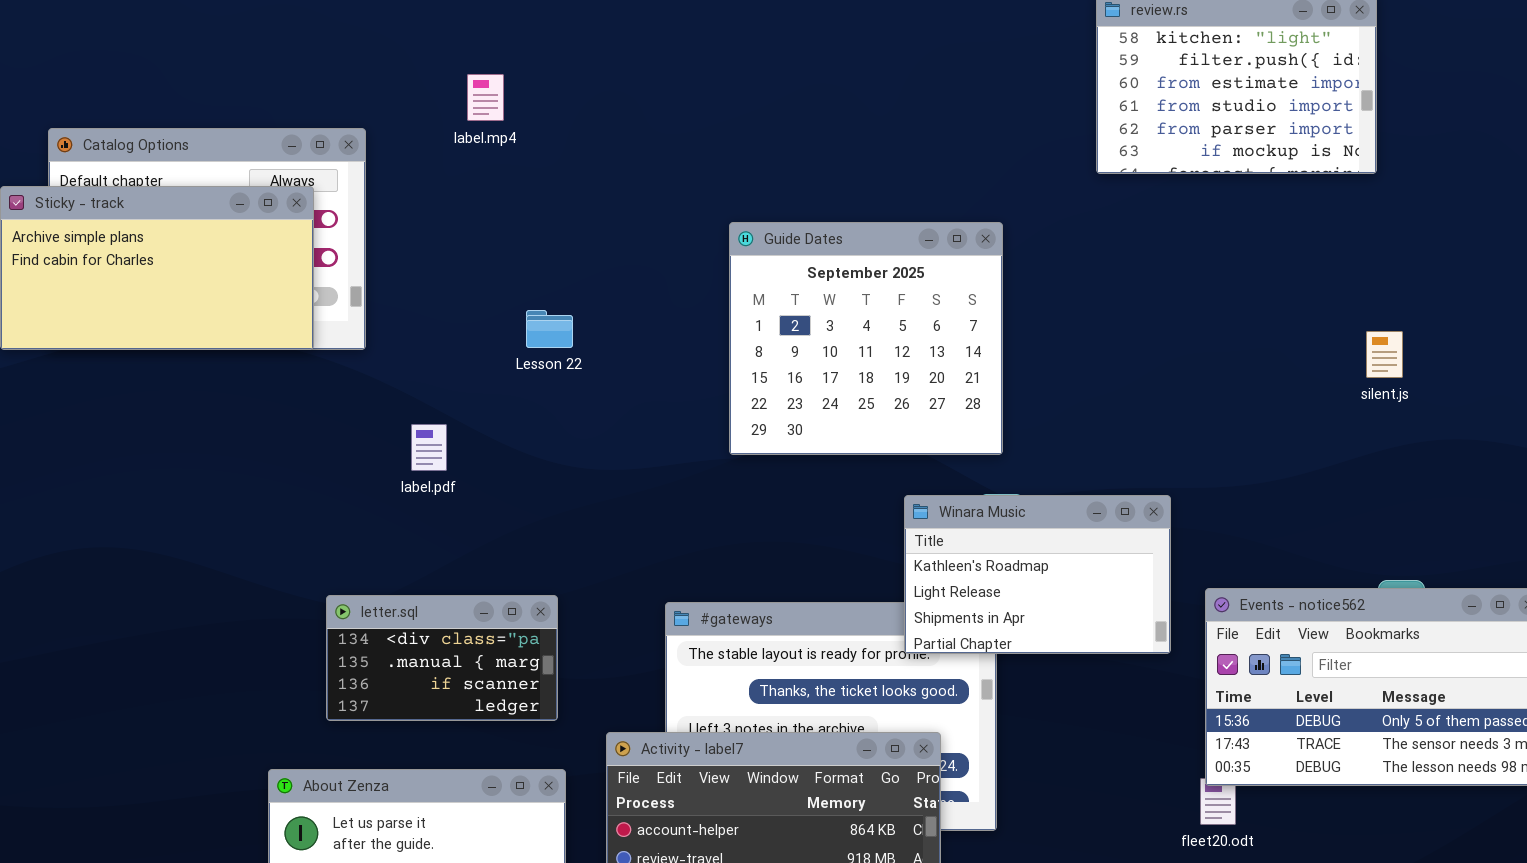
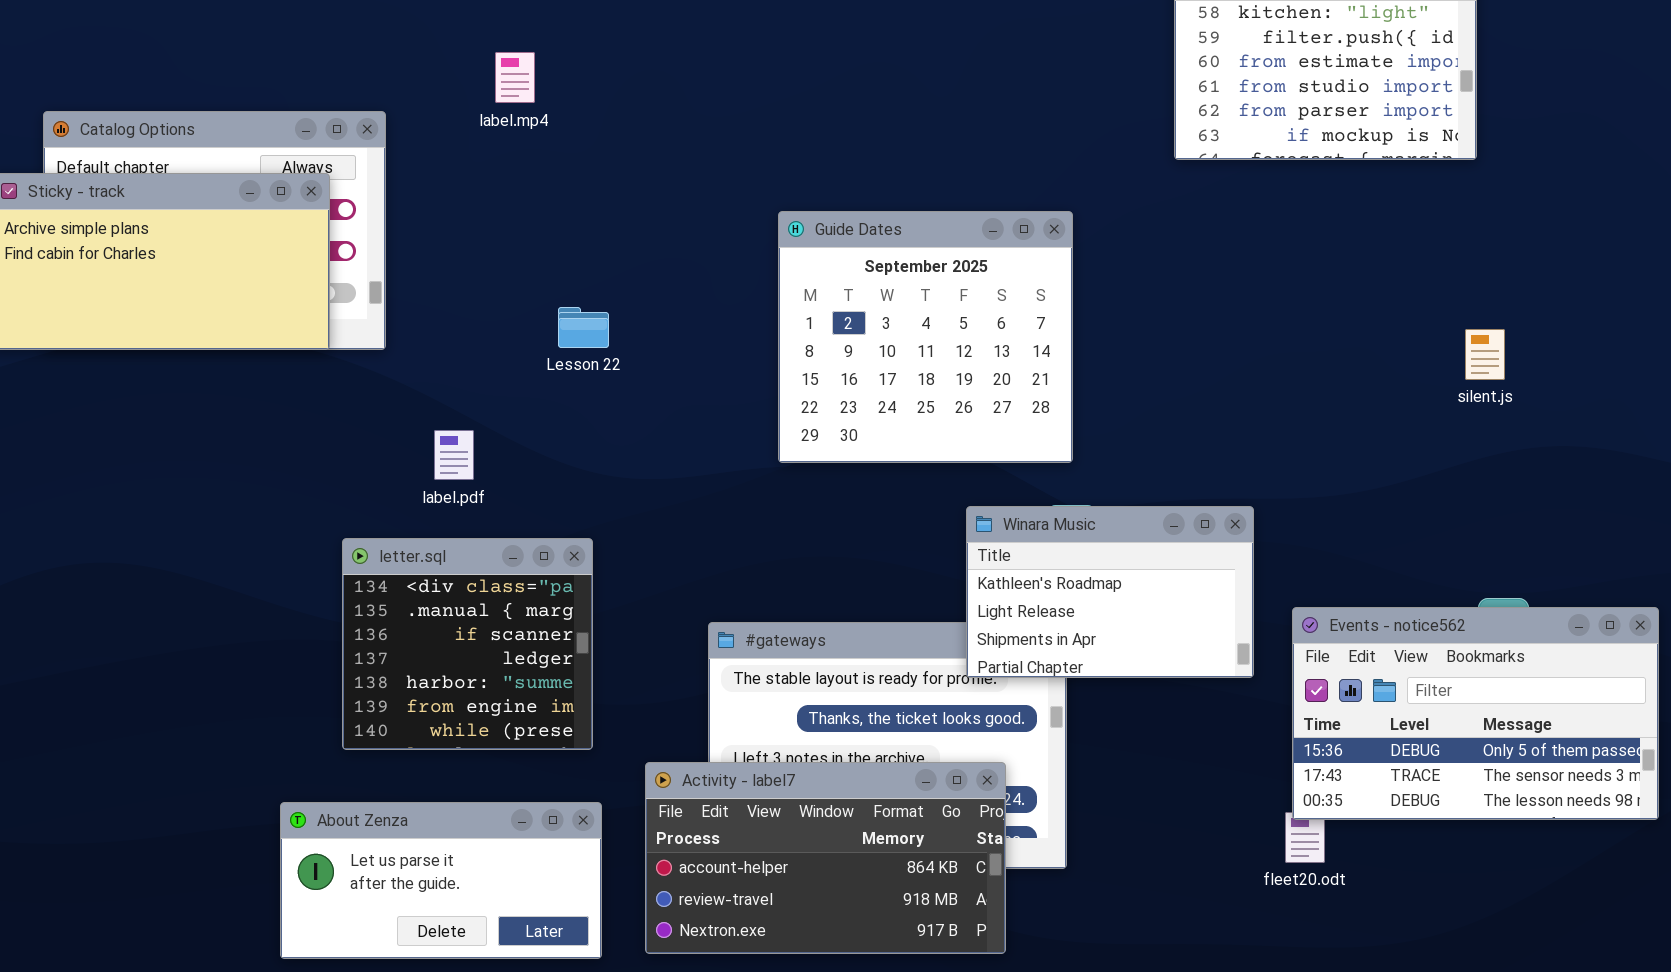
letter.sql: [326,595,558,721] -> [342,538,593,750], resized

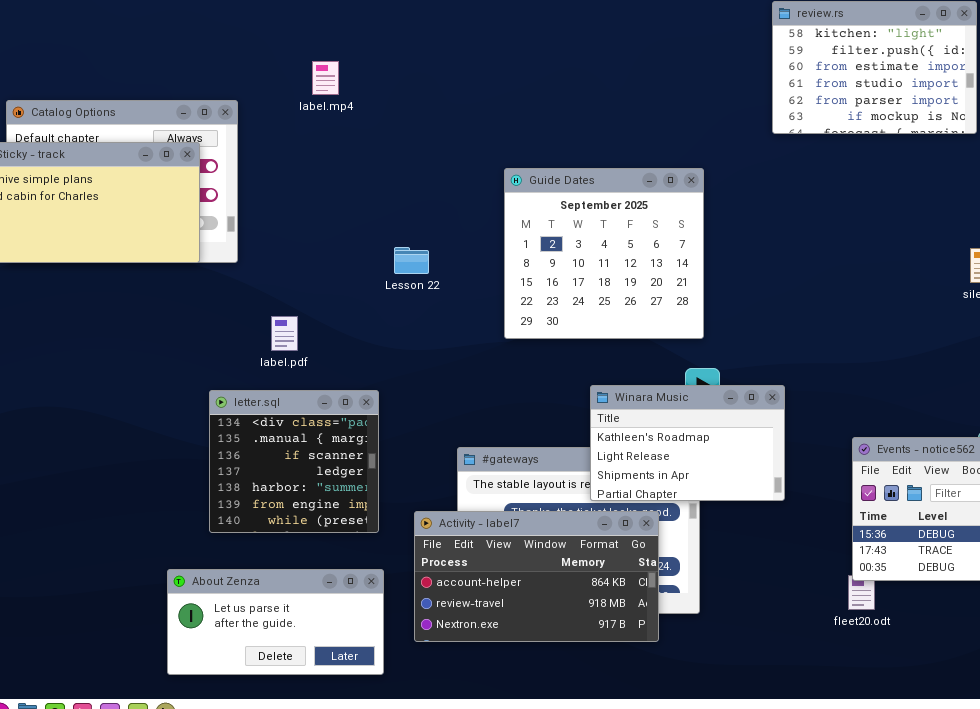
Lesson 22: [558,307,609,348] -> [394,247,429,274], moved
Winara Music: [966,506,1254,678] -> [590,385,785,501], moved
Activity - label7: [645,762,1006,954] -> [414,511,659,642], moved

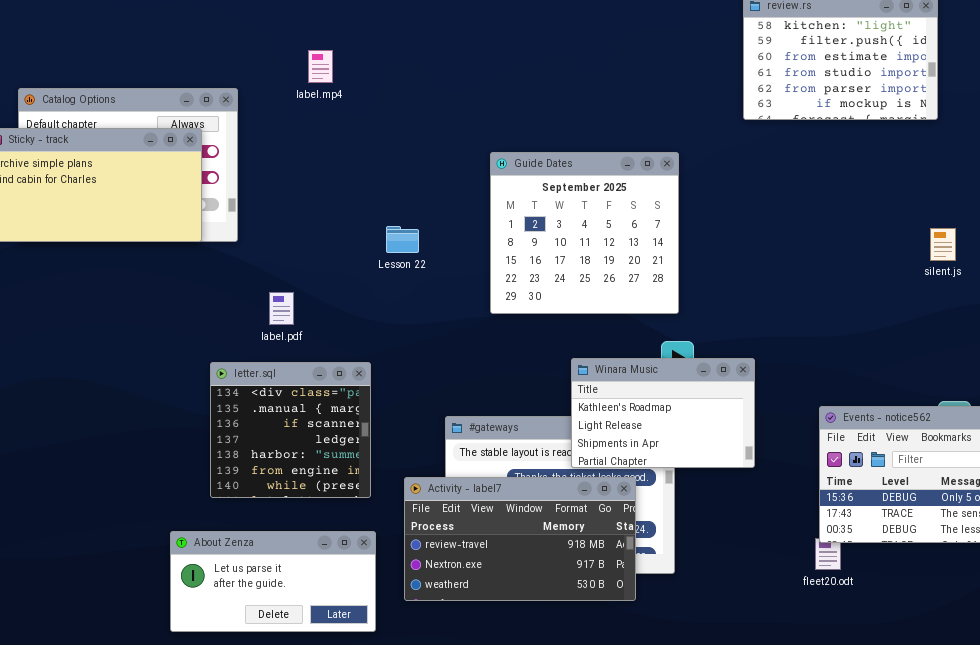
Activity - label7: [414,511,659,642] -> [404,477,636,601], scrolled down 1 row

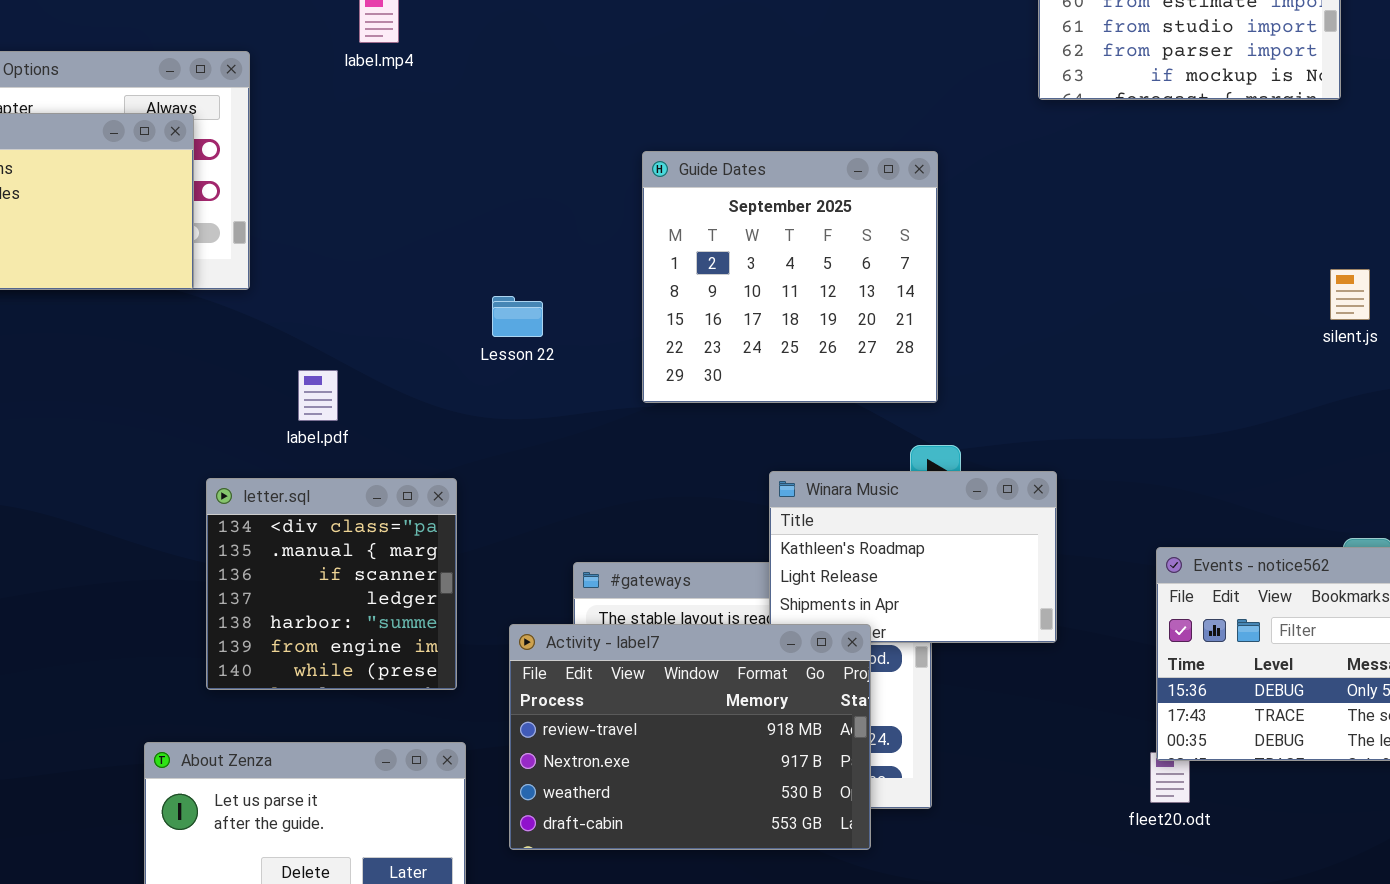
Lesson 22: [386,226,419,253] -> [492,296,543,337], moved
Activity - label7: [404,477,636,601] -> [509,624,871,850], resized

